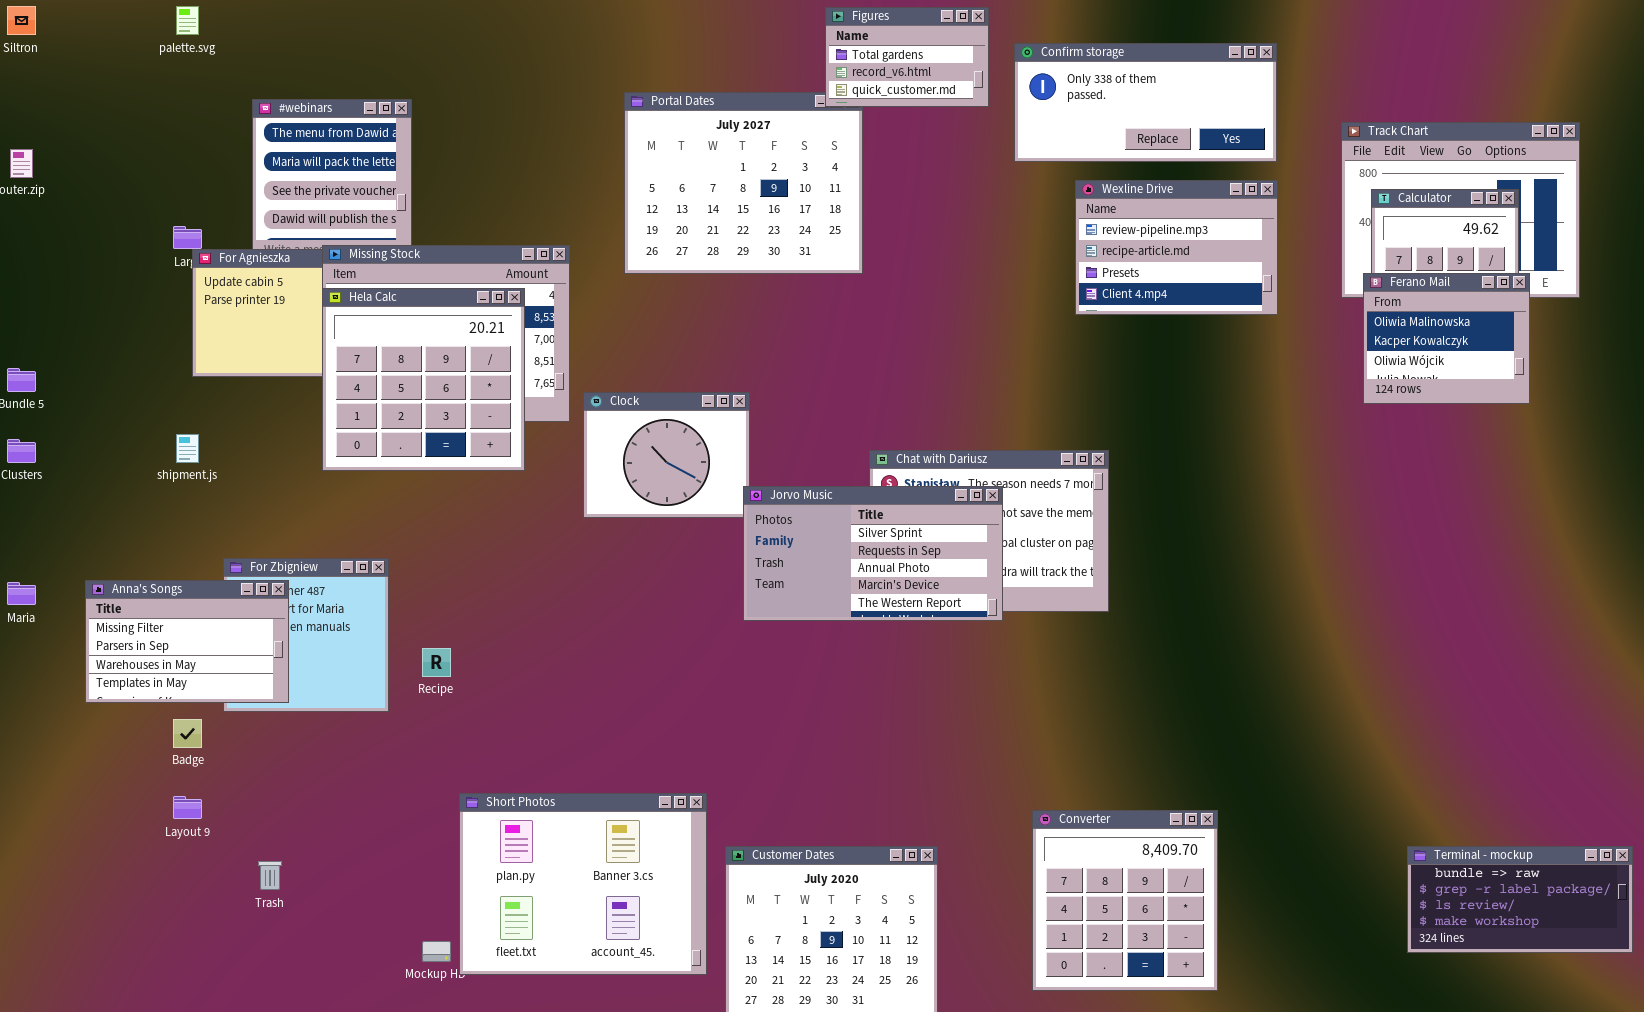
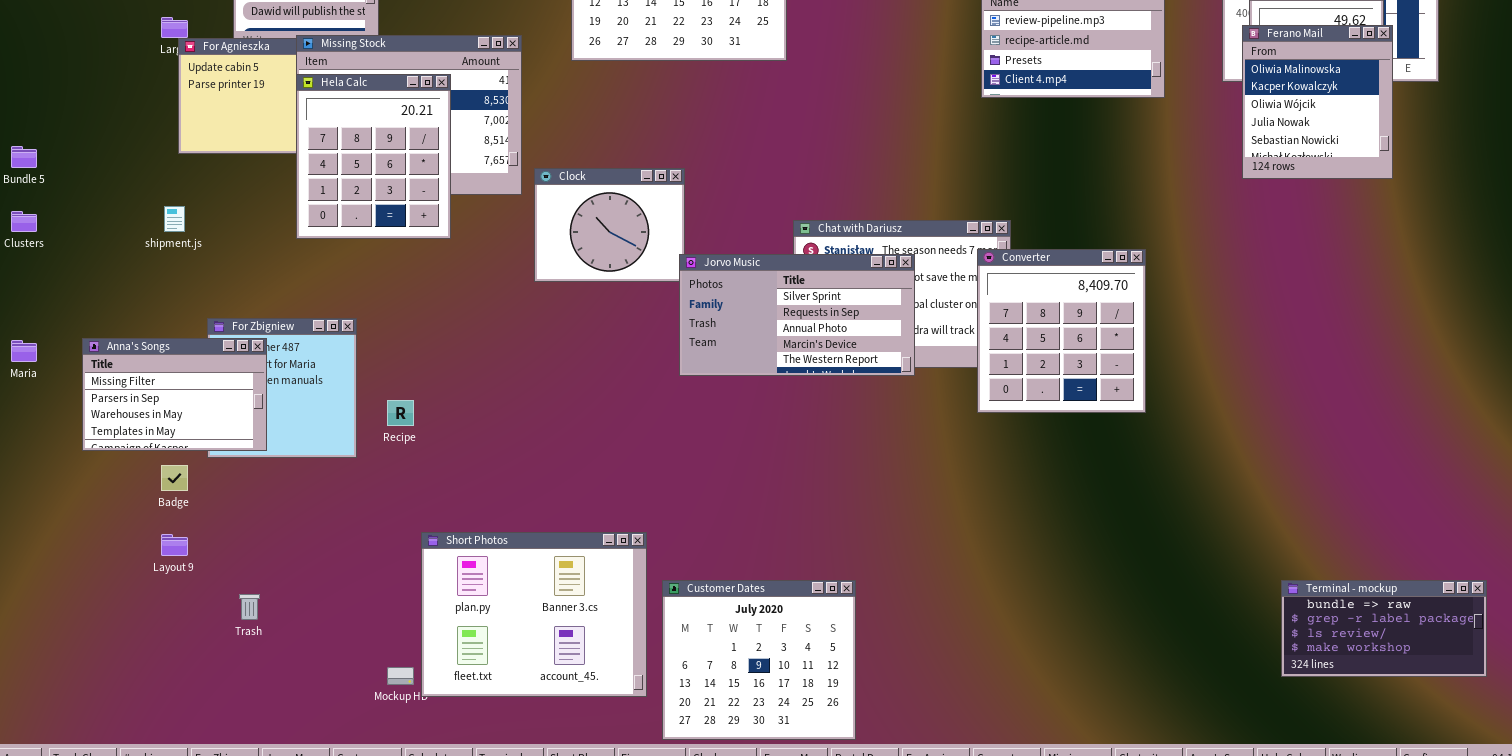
Ferano Mail: [1363,273,1530,404] -> [1242,25,1393,179], resized
Hela Calc: [322,288,525,471] -> [296,74,451,239], resized
Converter: [1032,810,1218,991] -> [977,249,1146,413], moved

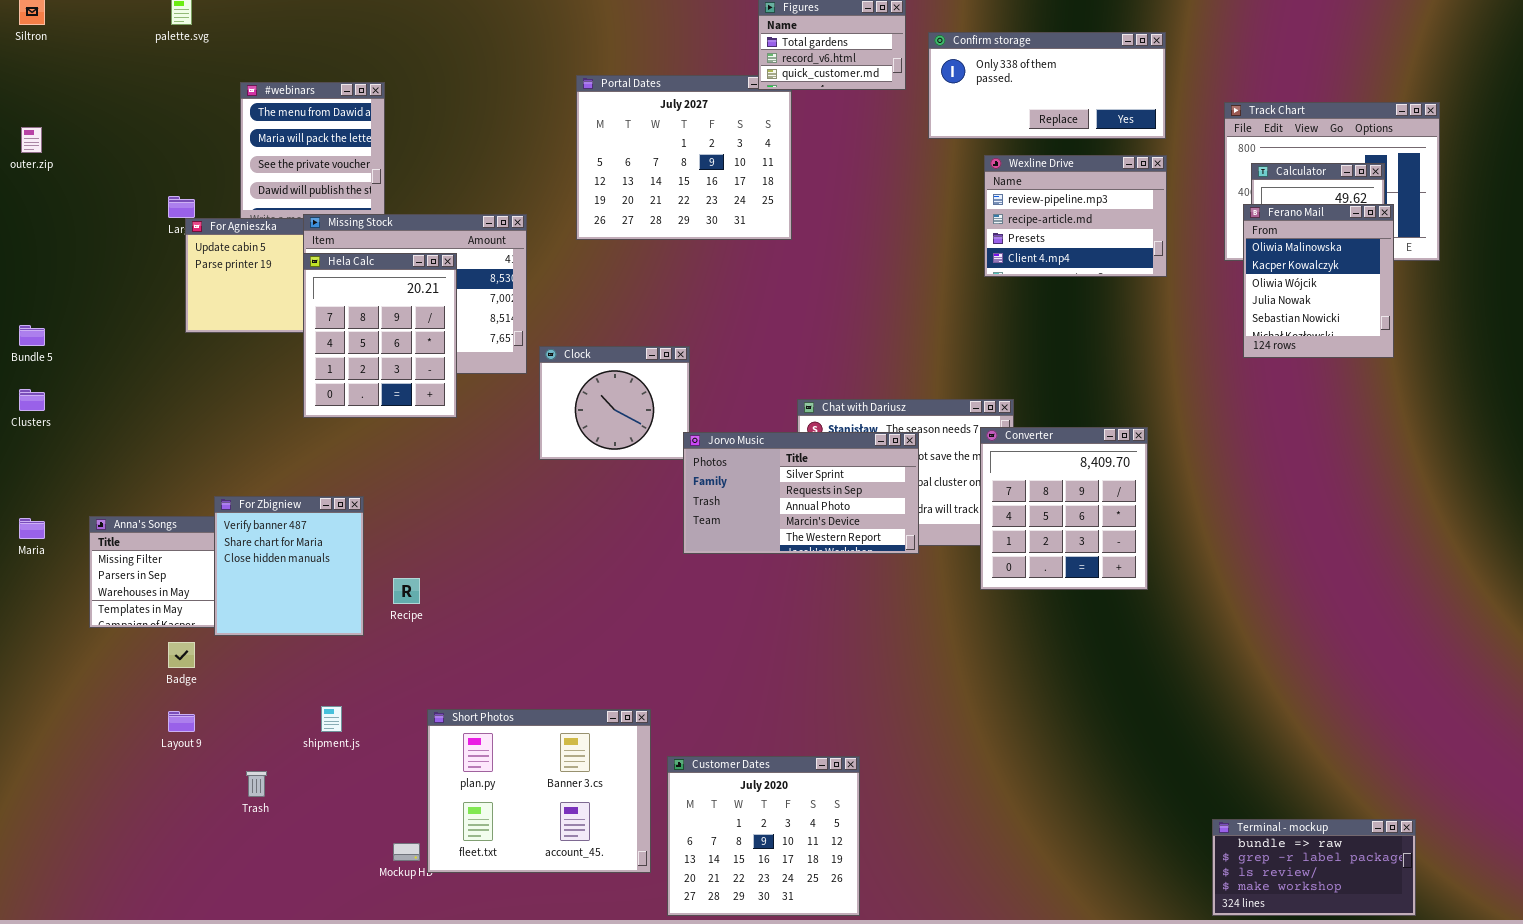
shipment.js: [164,206,185,232] -> [321,706,342,732], moved
For Zbigniew: [207,318,357,458] -> [214,496,364,636], raised
Terminal - mockup: [1281,580,1487,677] -> [1212,819,1416,916], moved

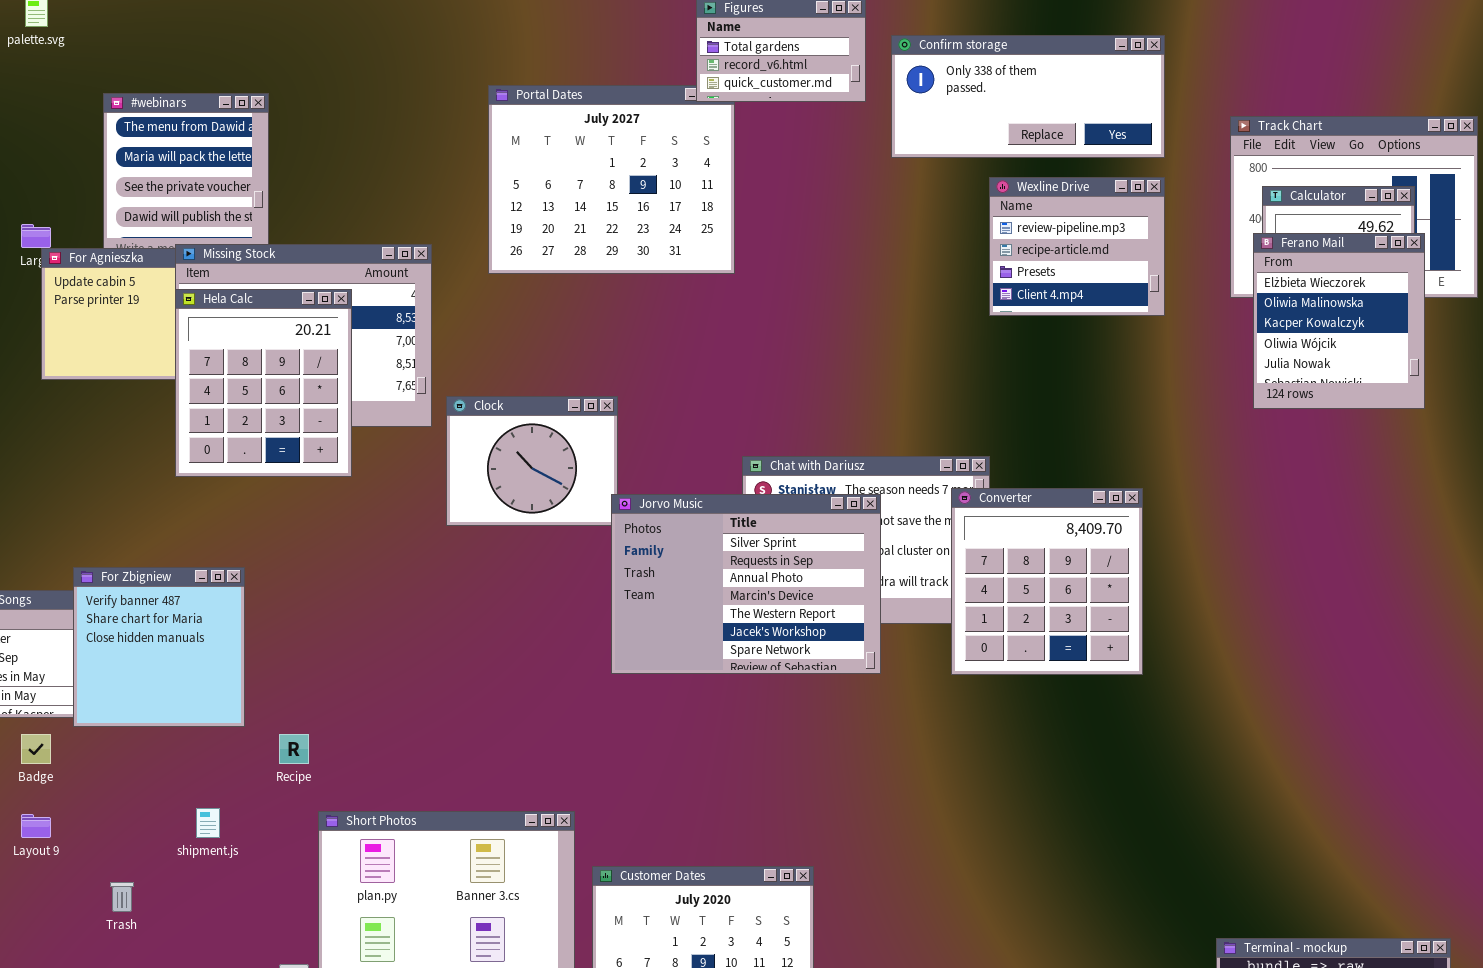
Wexline Drive: [984,155,1167,277] -> [989,177,1165,316], resized
Ferano Mail: [1243,204,1394,358] -> [1253,233,1425,409], scrolled up 1 row
Jorvo Music: [683,432,919,554] -> [611,494,881,674], resized
Recipe: [393,578,420,604] -> [279,734,309,764], moved

